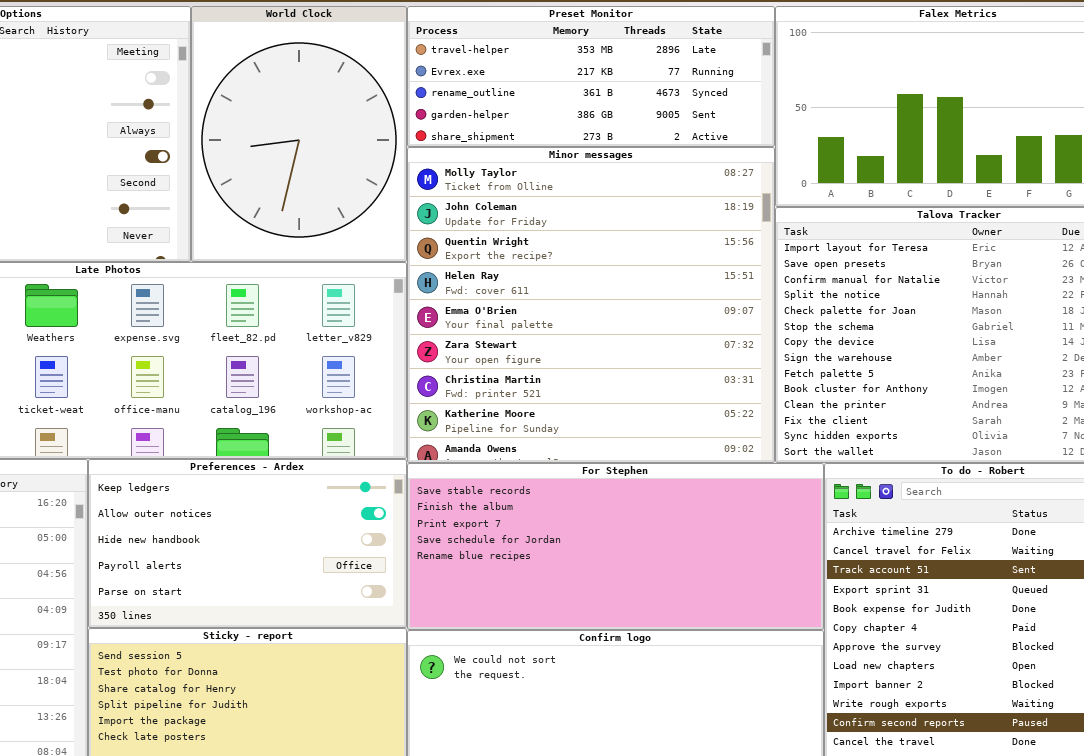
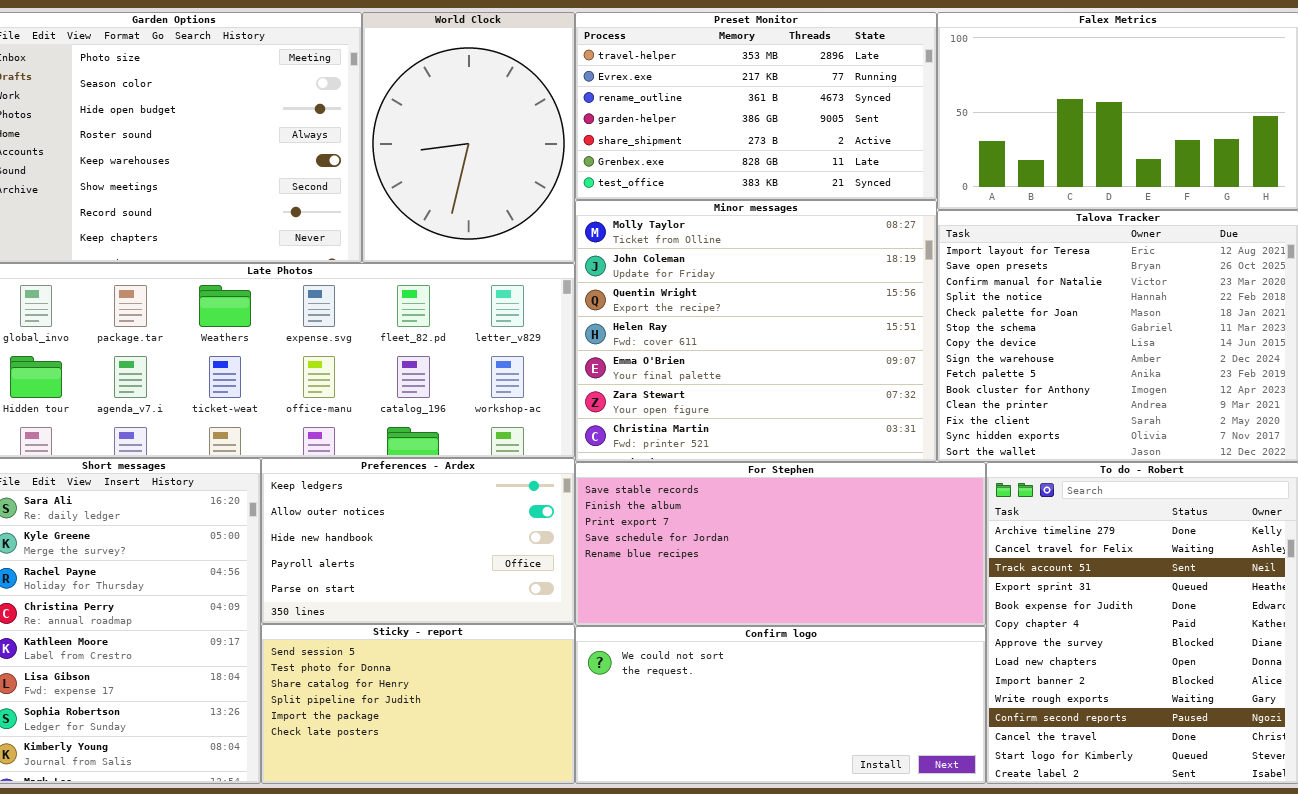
Preset Monitor: [407,6,775,147] -> [575,12,937,200], resized
Minor messages: [407,147,775,463] -> [575,200,937,462], resized

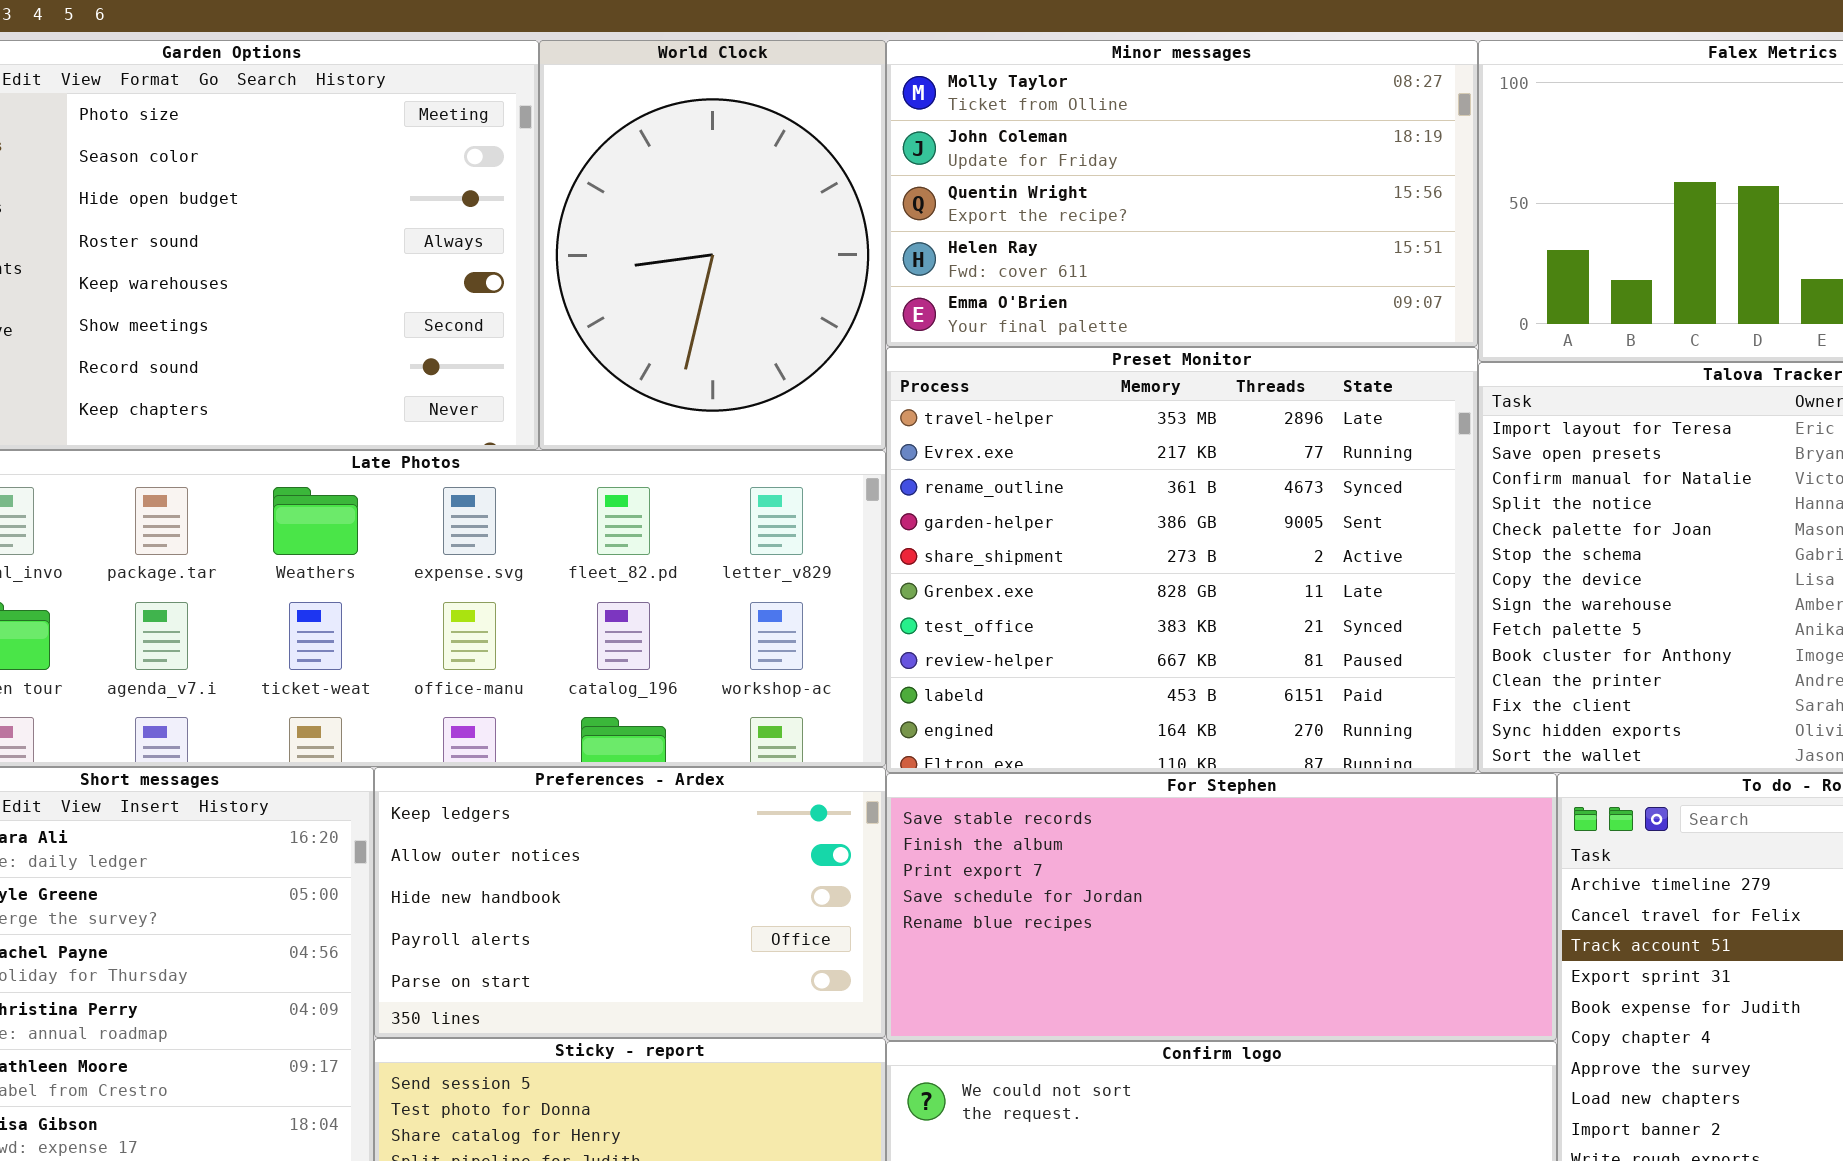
Preset Monitor: [575,12,937,200] -> [886,347,1478,773], moved, resized
Minor messages: [575,200,937,462] -> [886,40,1478,347], moved, resized

